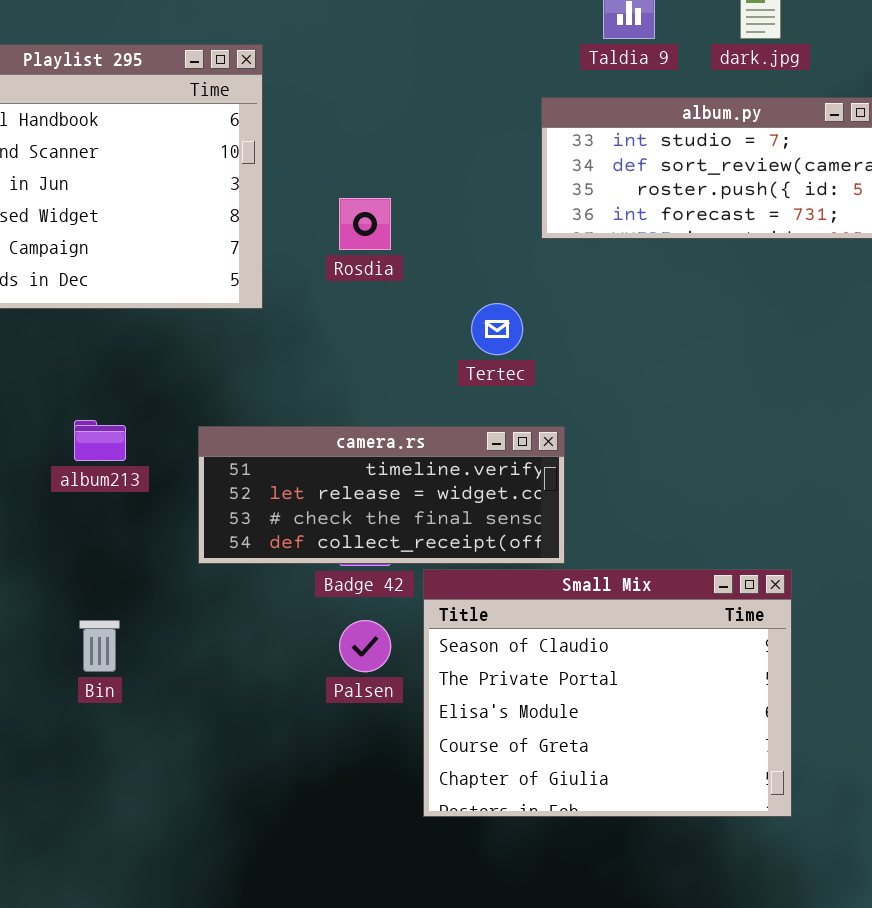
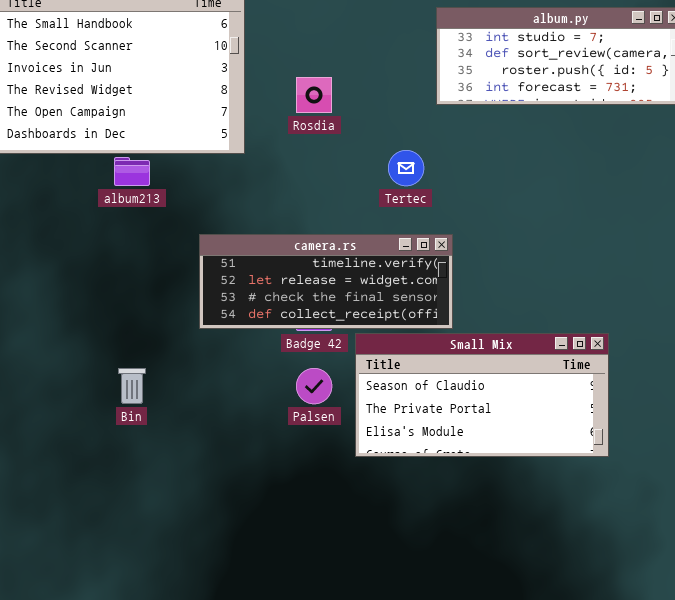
album213: [74,420,126,461] -> [114,157,150,186], moved
Small Mix: [423,569,792,817] -> [355,333,609,457], resized

